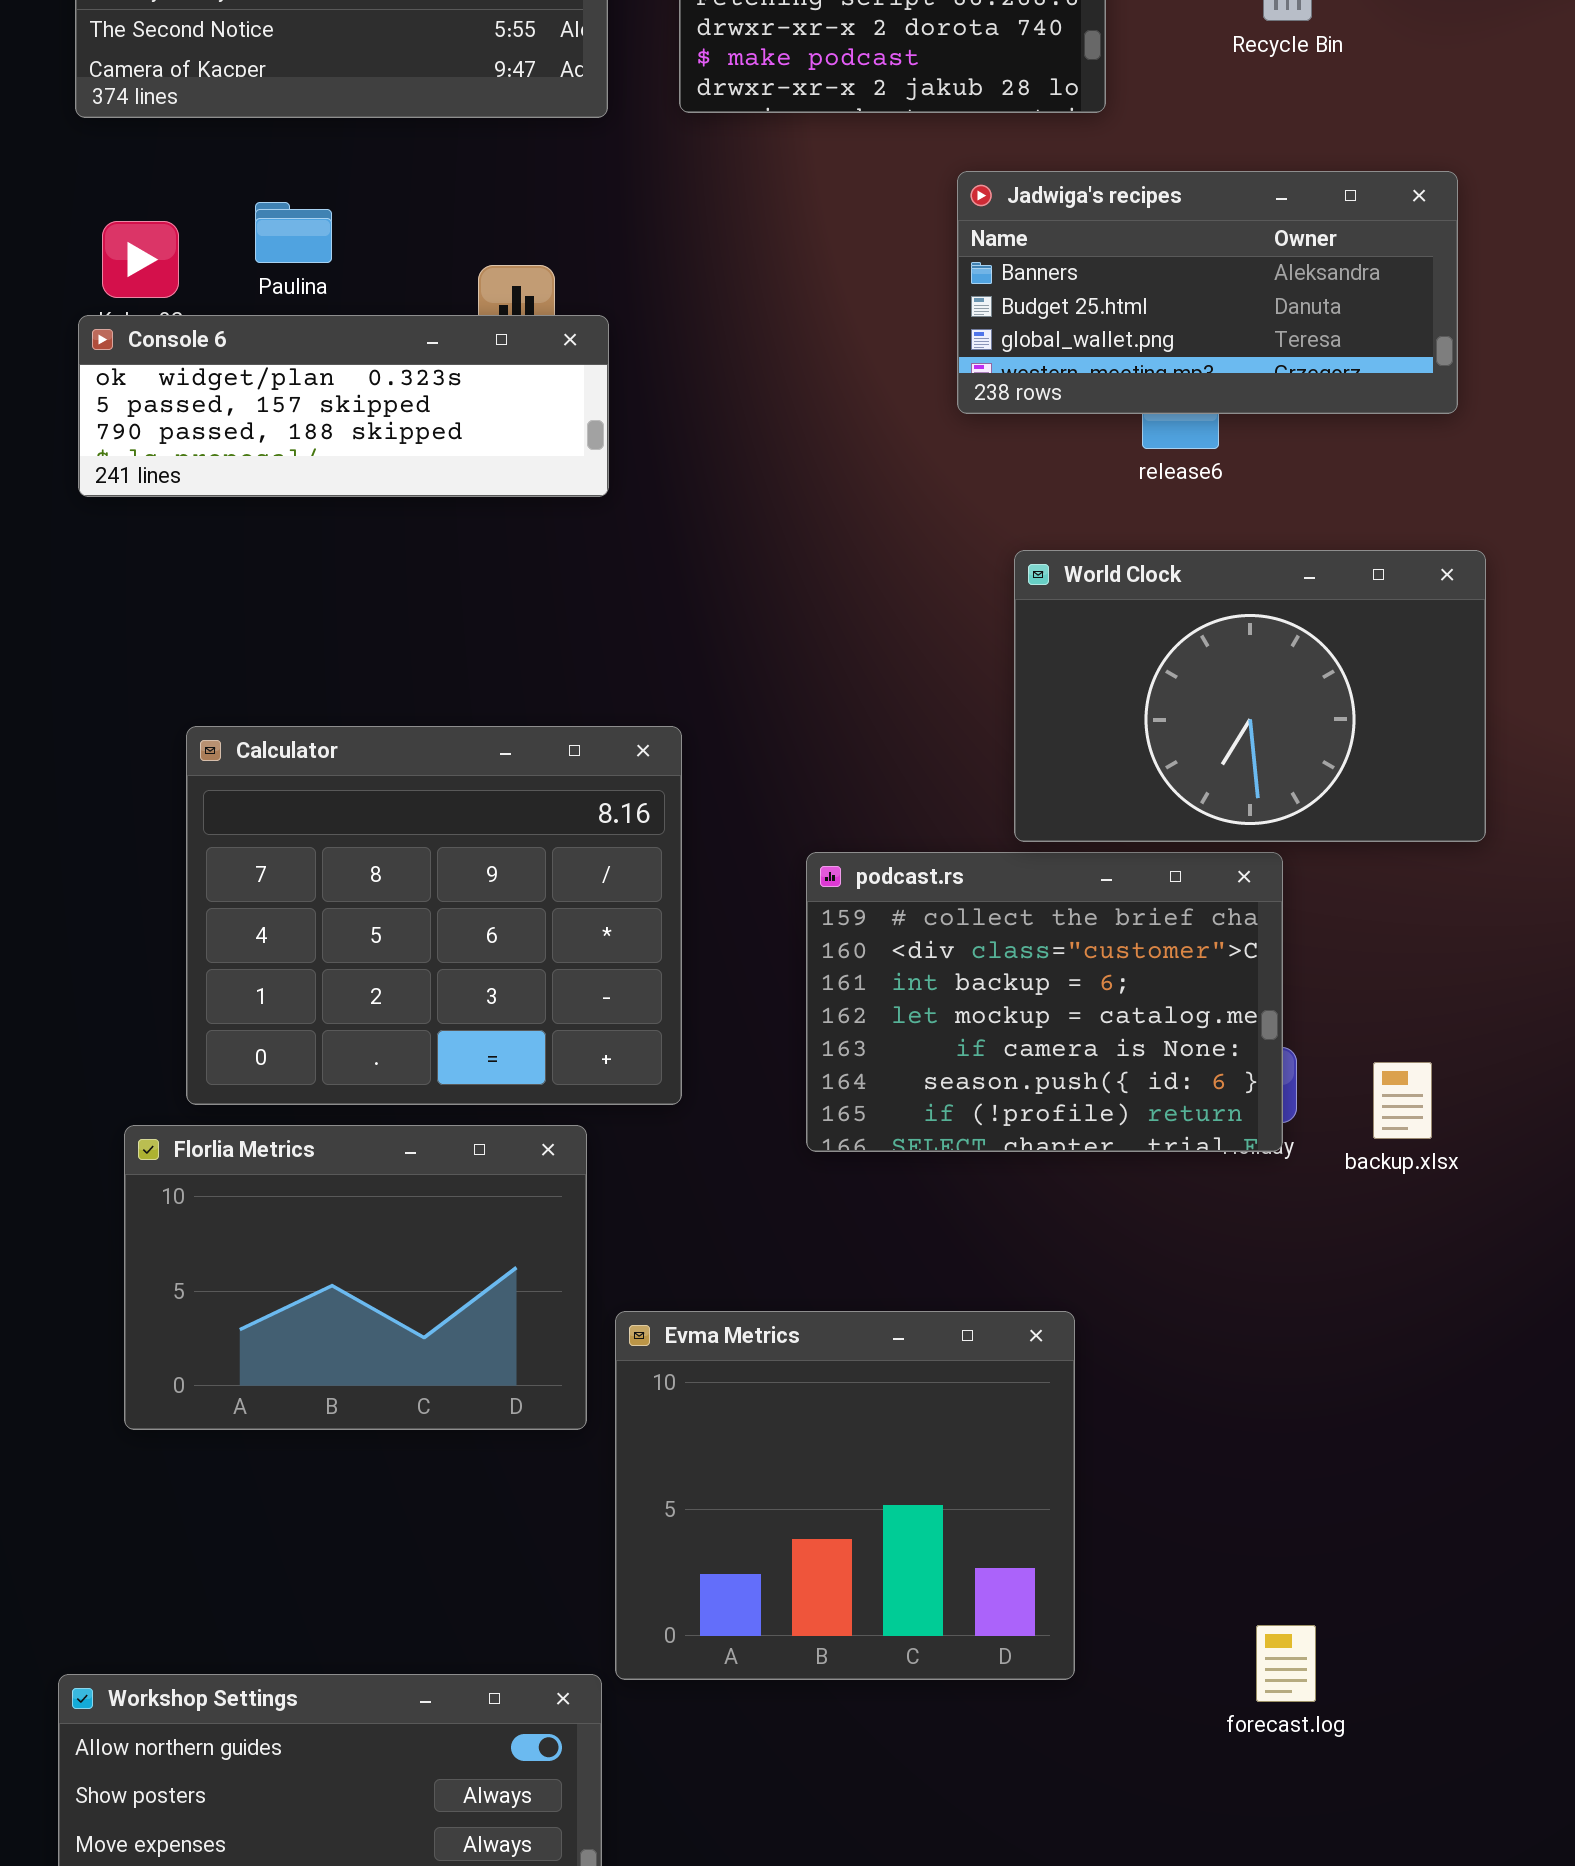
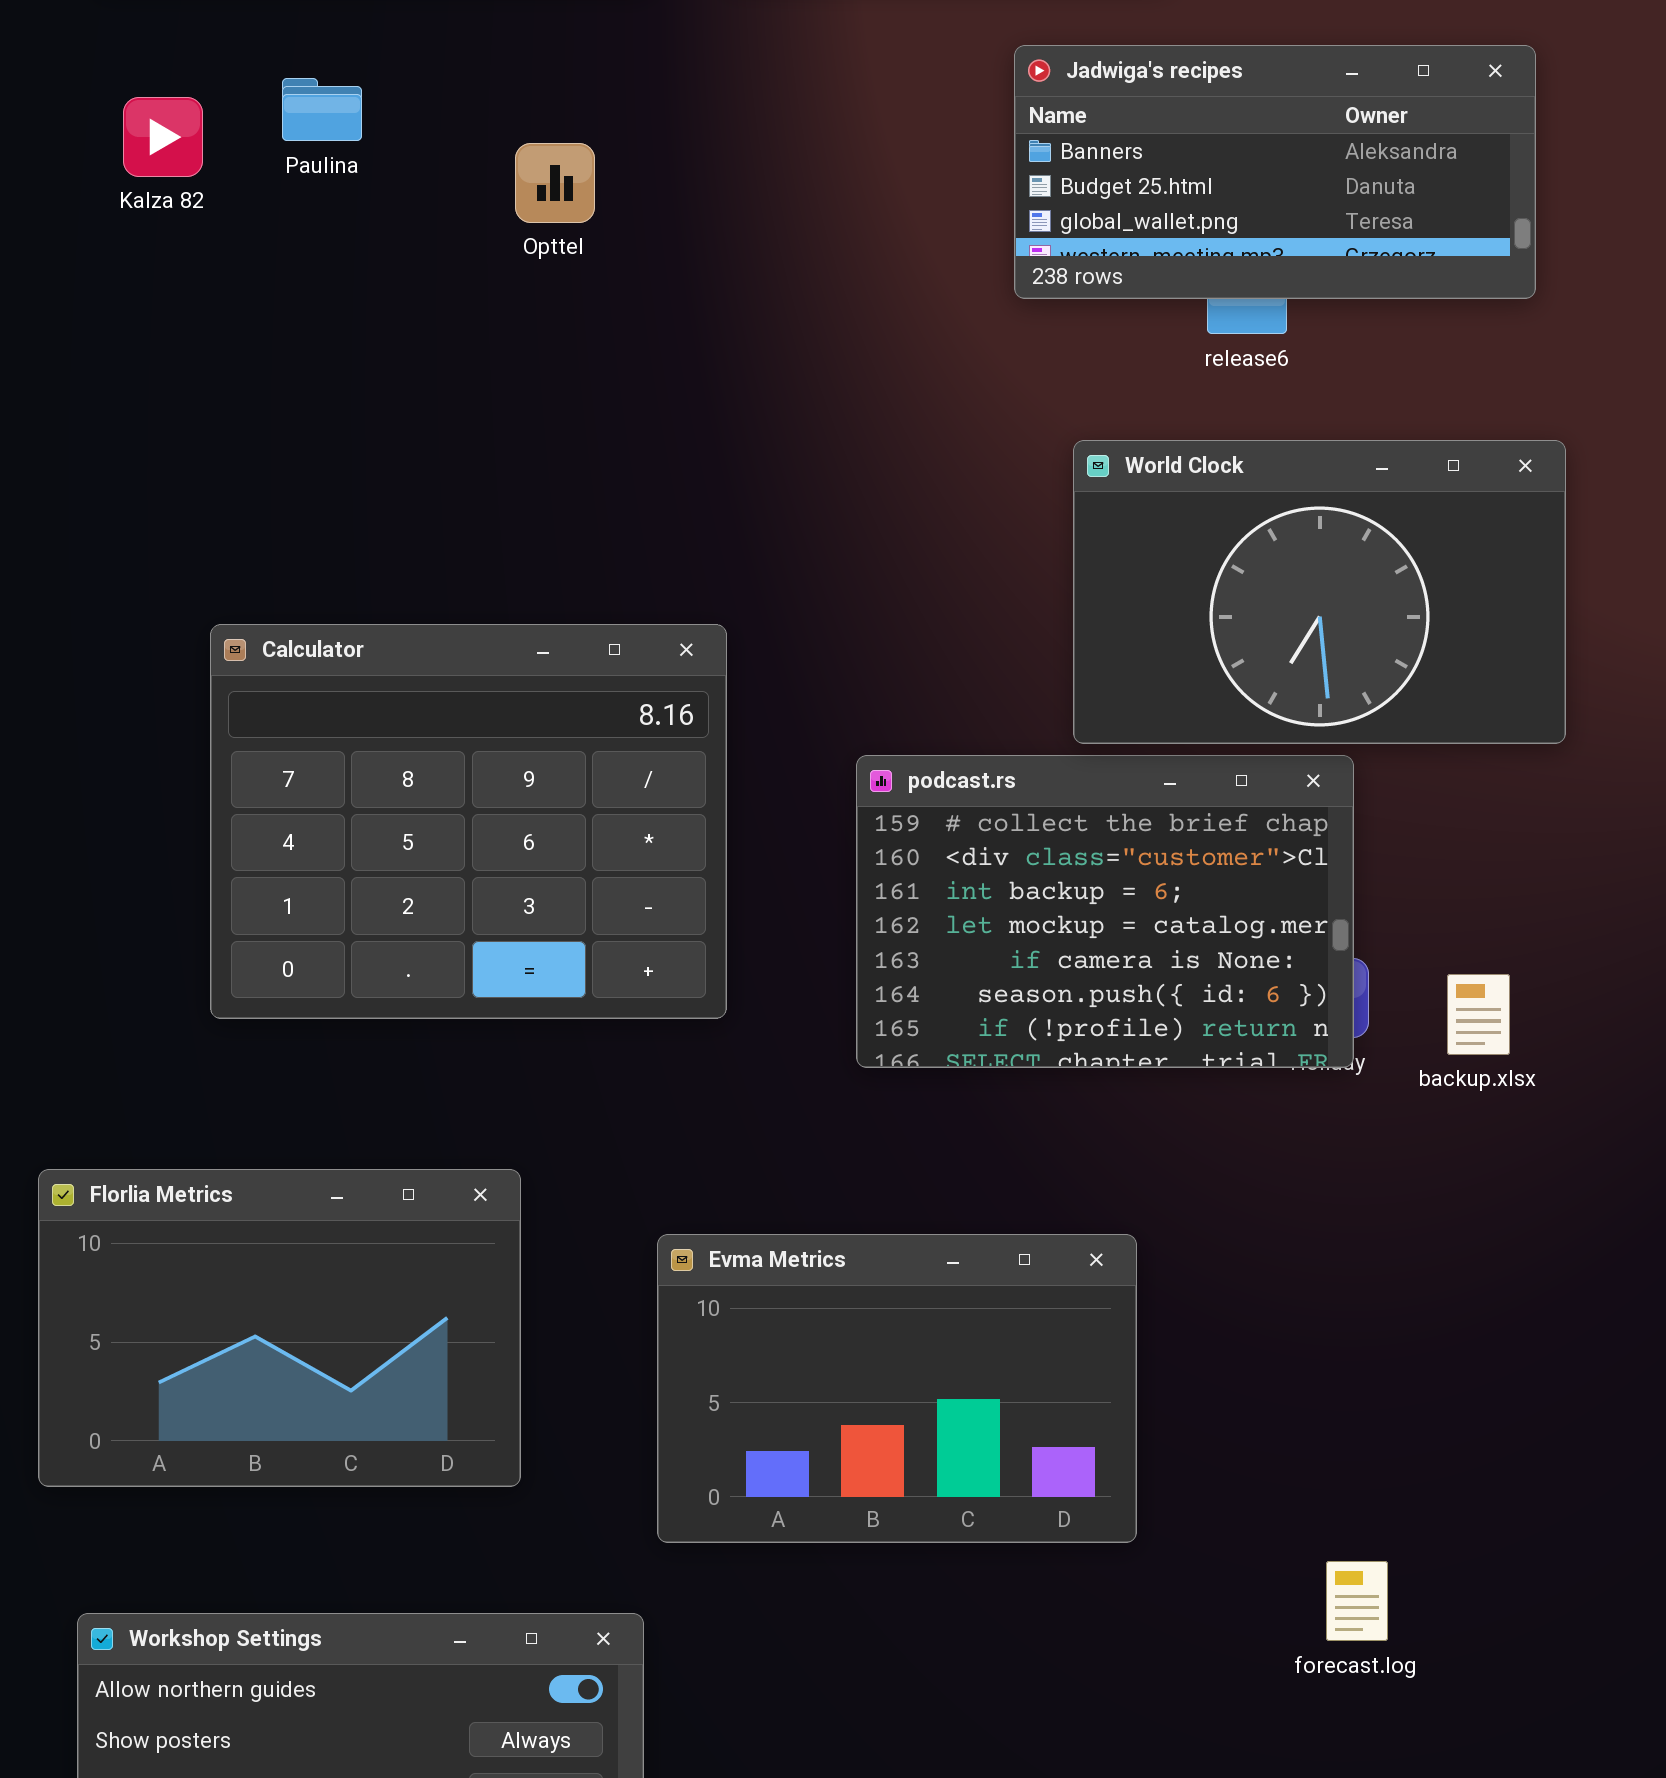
Console 6: [78,315,609,497] -> none, closed
Florlia Metrics: [124,1125,587,1430] -> [38,1169,521,1487], moved
Evma Metrics: [615,1311,1075,1680] -> [657,1234,1137,1543], resized

